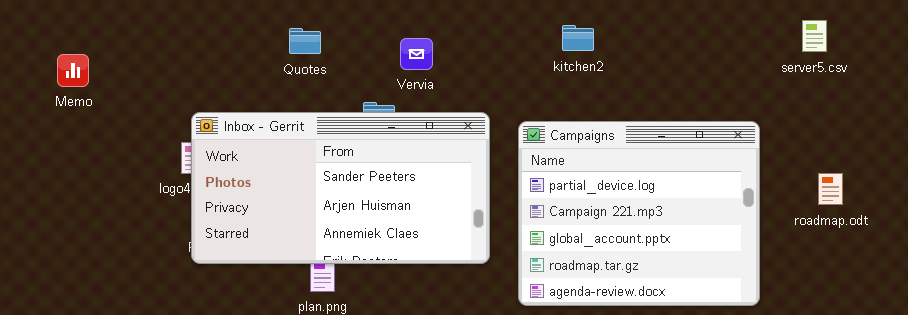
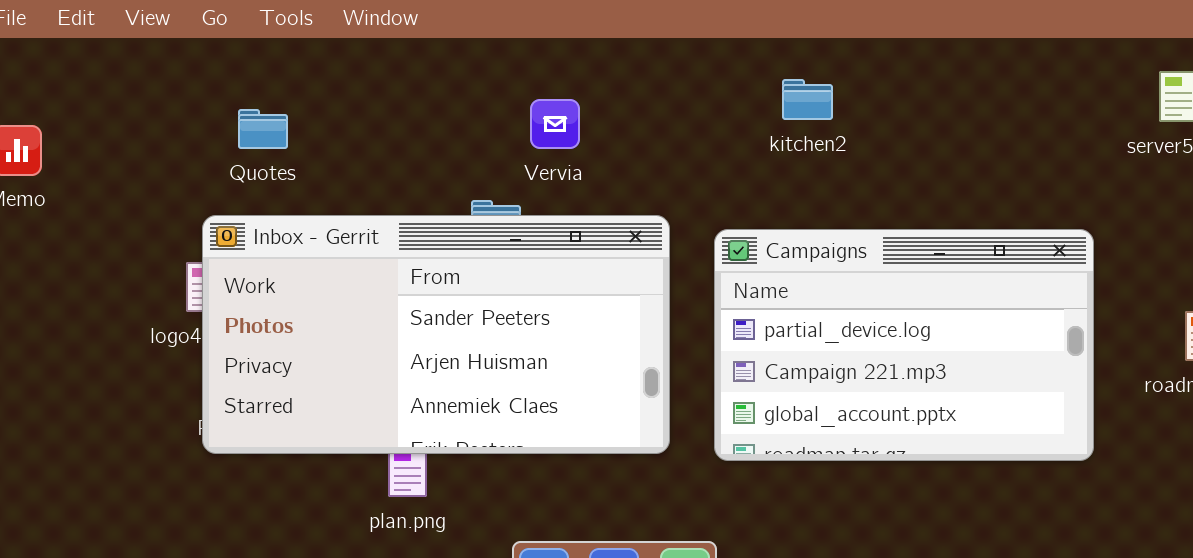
Quotes: [289,28,321,54] -> [238,109,288,149], moved
Campaigns: [518,121,760,306] -> [714,229,1094,461], resized

